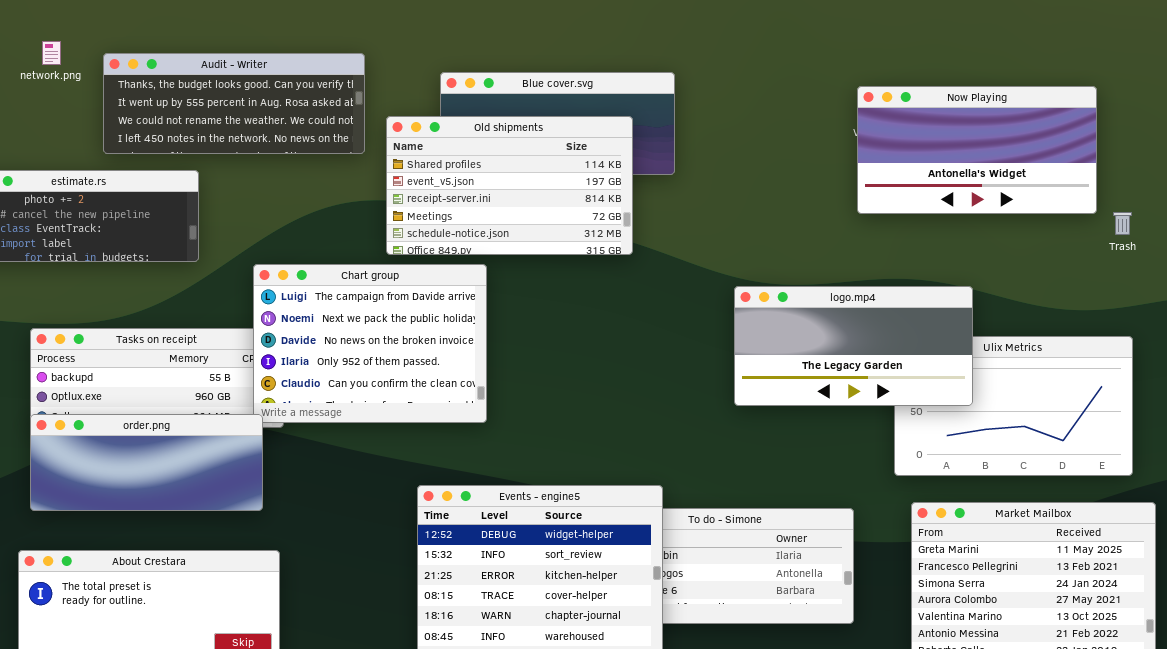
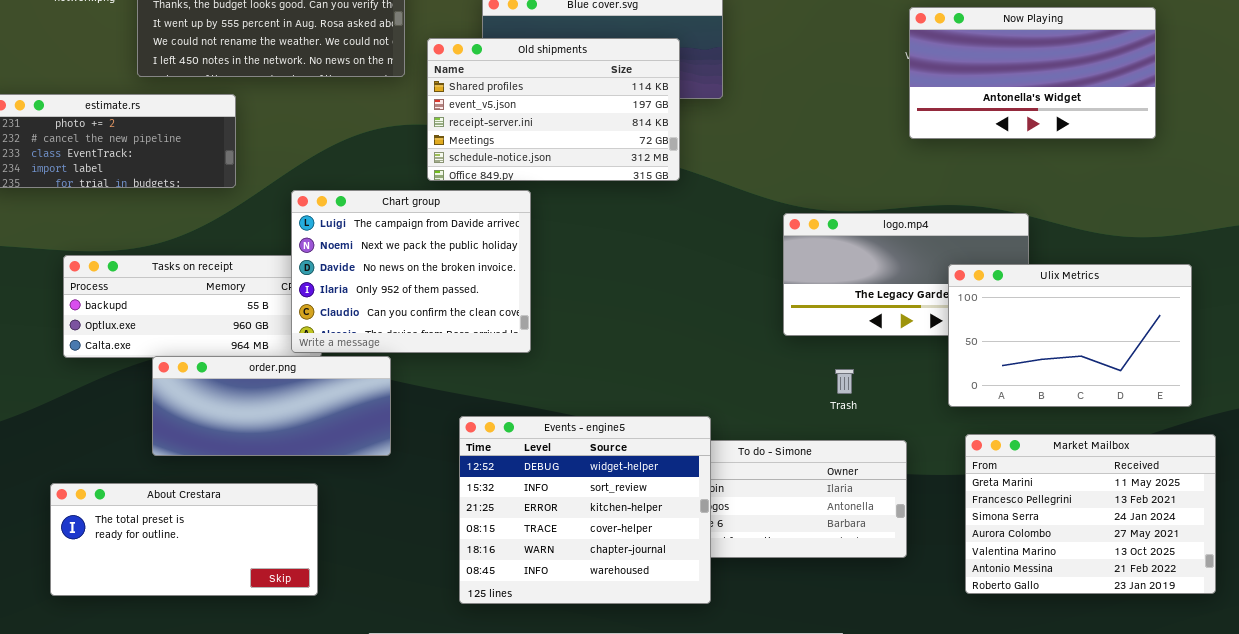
Trash: [1113,212,1132,235] -> [835,369,854,394], moved
Ulix Metrics: [894,336,1133,476] -> [948,264,1192,407], raised
order.png: [30,414,263,511] -> [152,356,391,456], moved

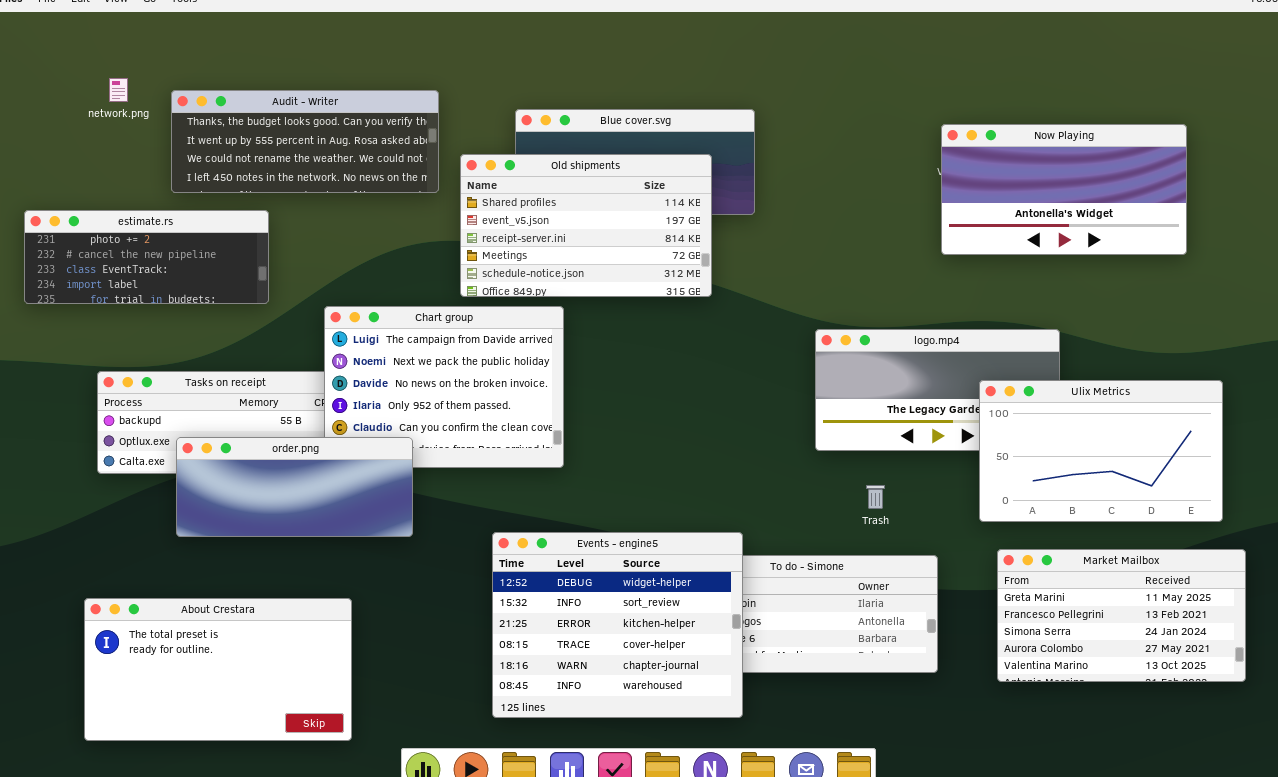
order.png: [152,356,391,456] -> [176,437,413,537], moved
Market Mailbox: [965,434,1216,594] -> [997,549,1246,682], resized
About Crestara: [50,483,318,596] -> [84,598,352,741], resized

